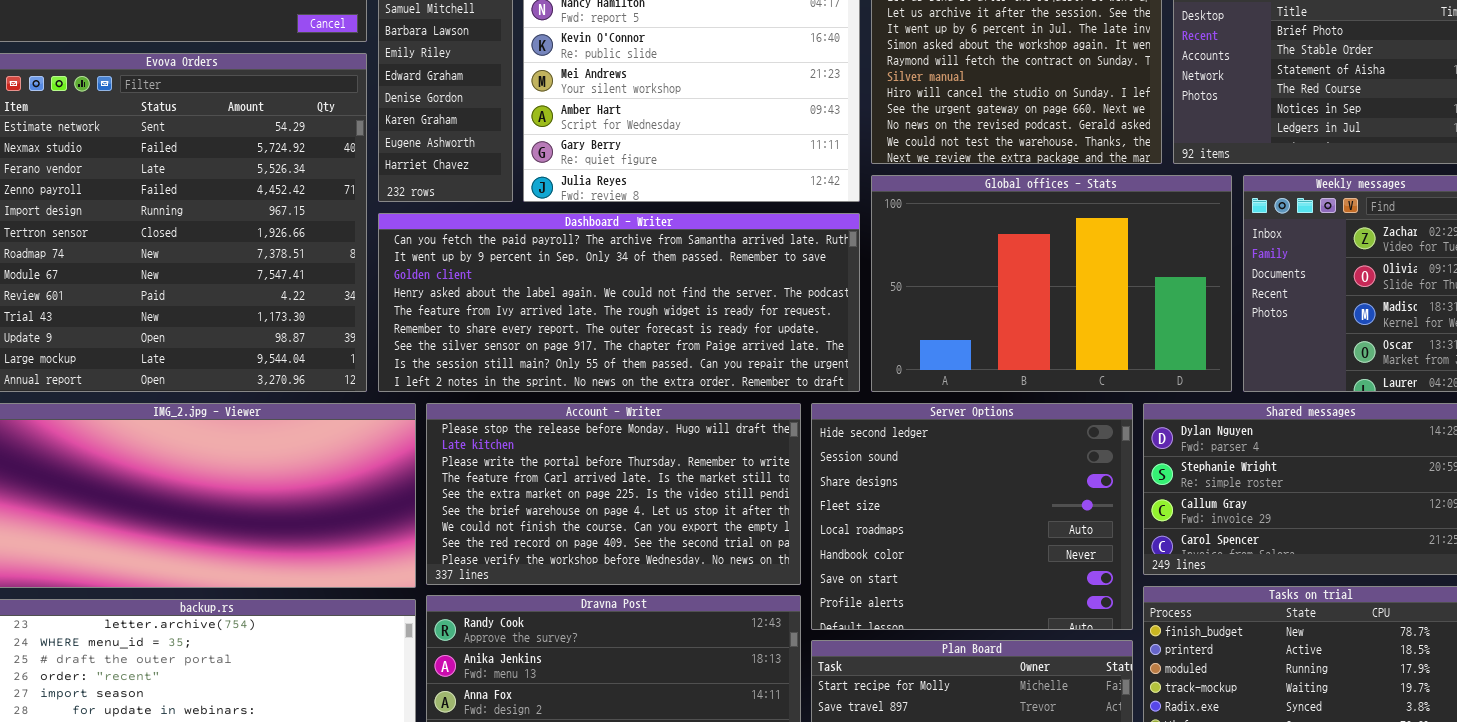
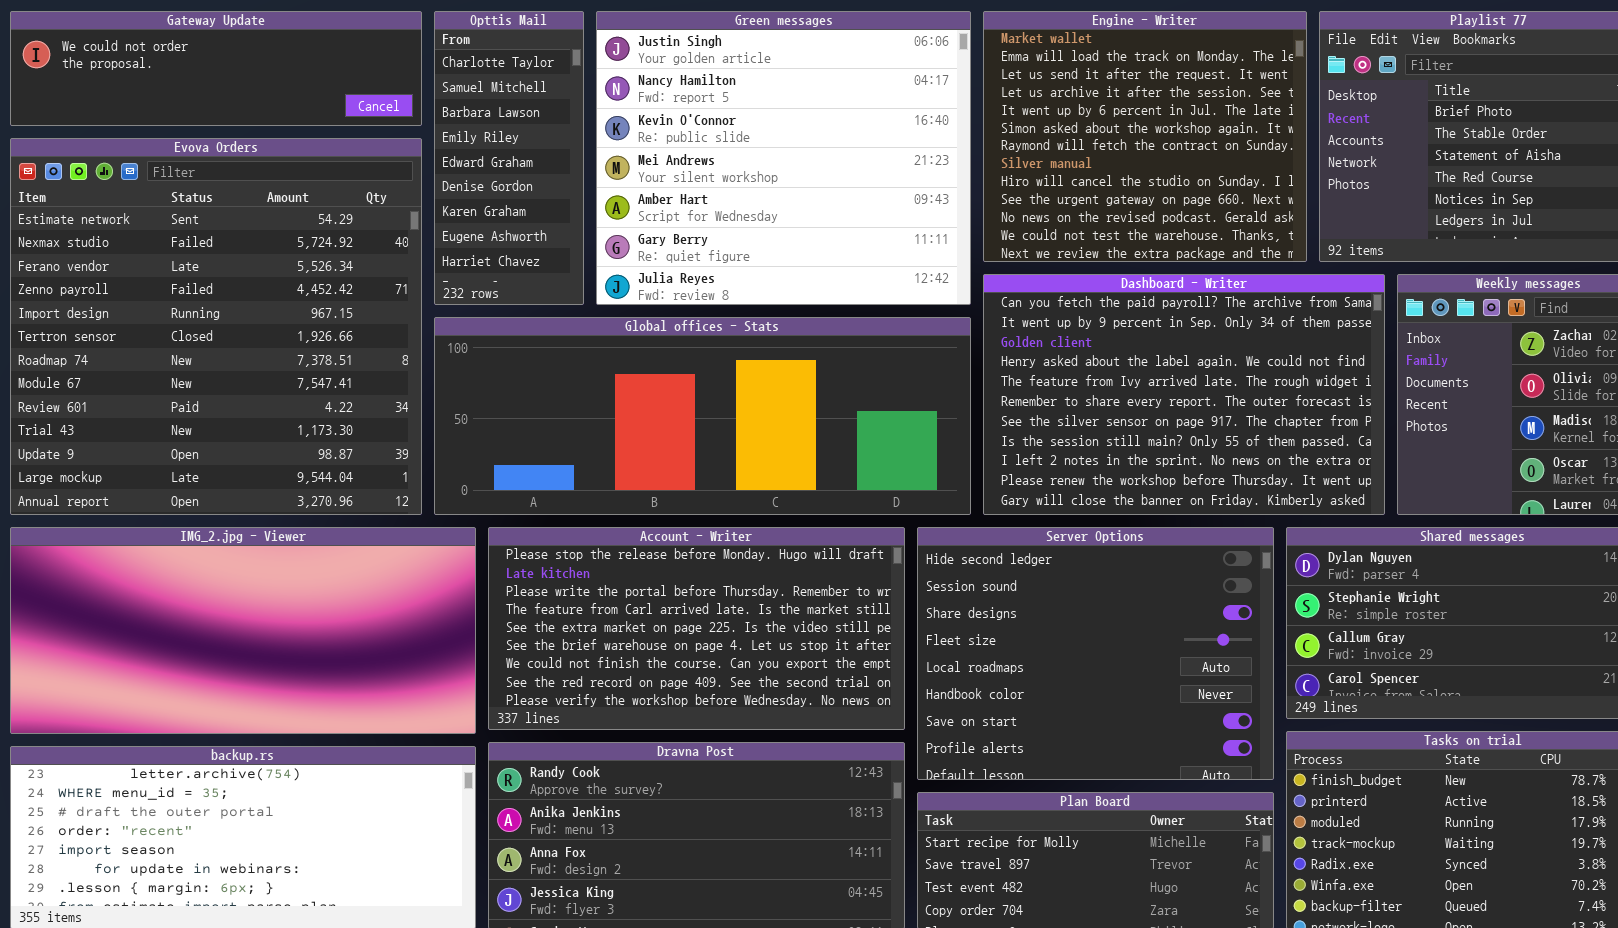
Global offices - Stats: [871,175,1232,392] -> [434,317,971,515], moved, resized
Dashboard - Writer: [378,213,860,392] -> [983,274,1385,515], moved, resized

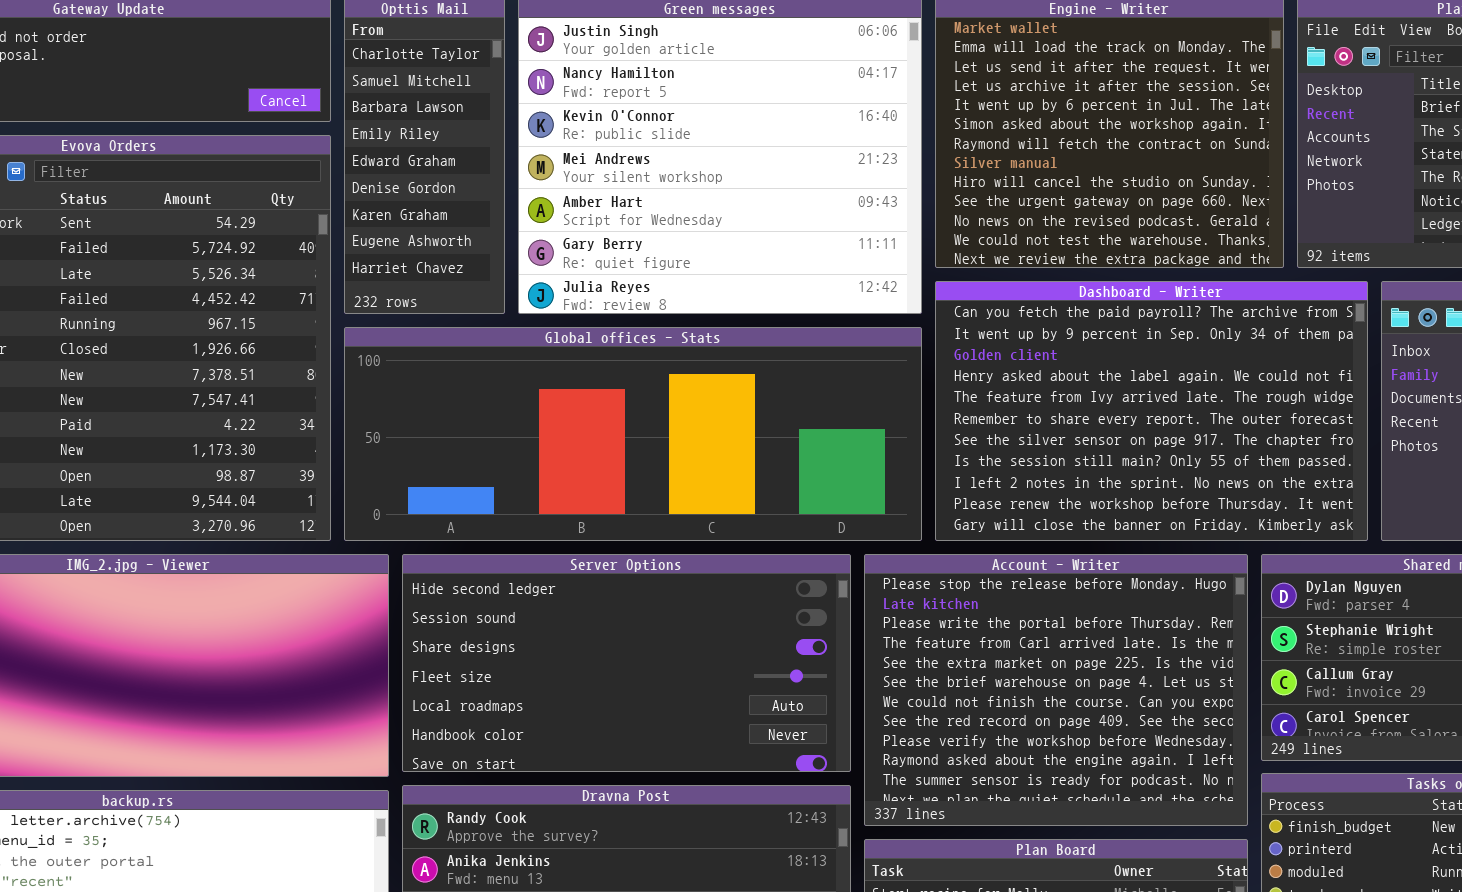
Account - Writer: [488,527,905,730] -> [864,554,1248,826], moved, resized
Server Options: [917,527,1274,780] -> [402,554,851,772], moved, resized

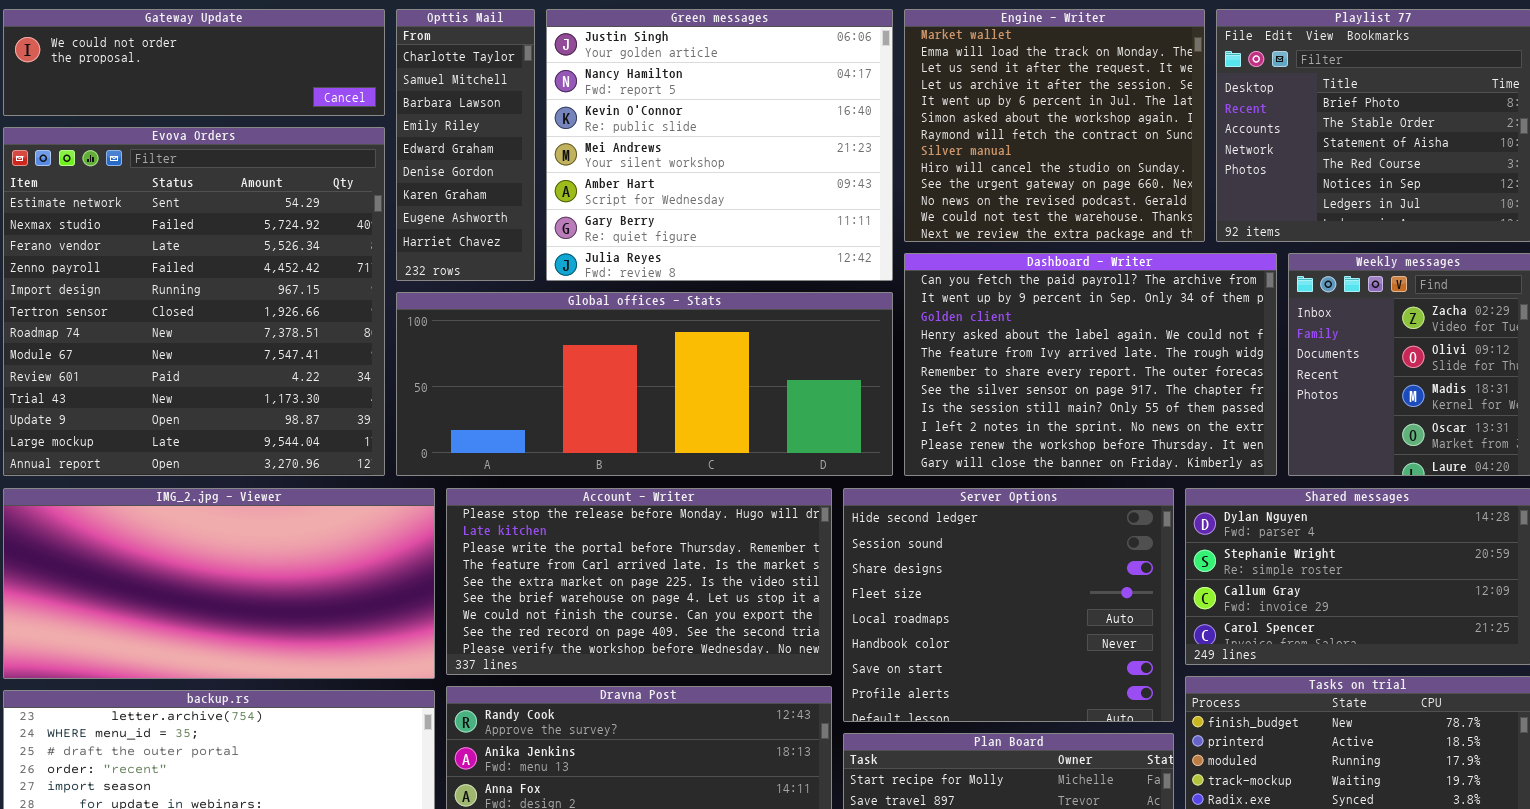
Server Options: [402,554,851,772] -> [843,488,1174,722], moved, resized
Account - Writer: [864,554,1248,826] -> [446,488,832,675], moved, resized

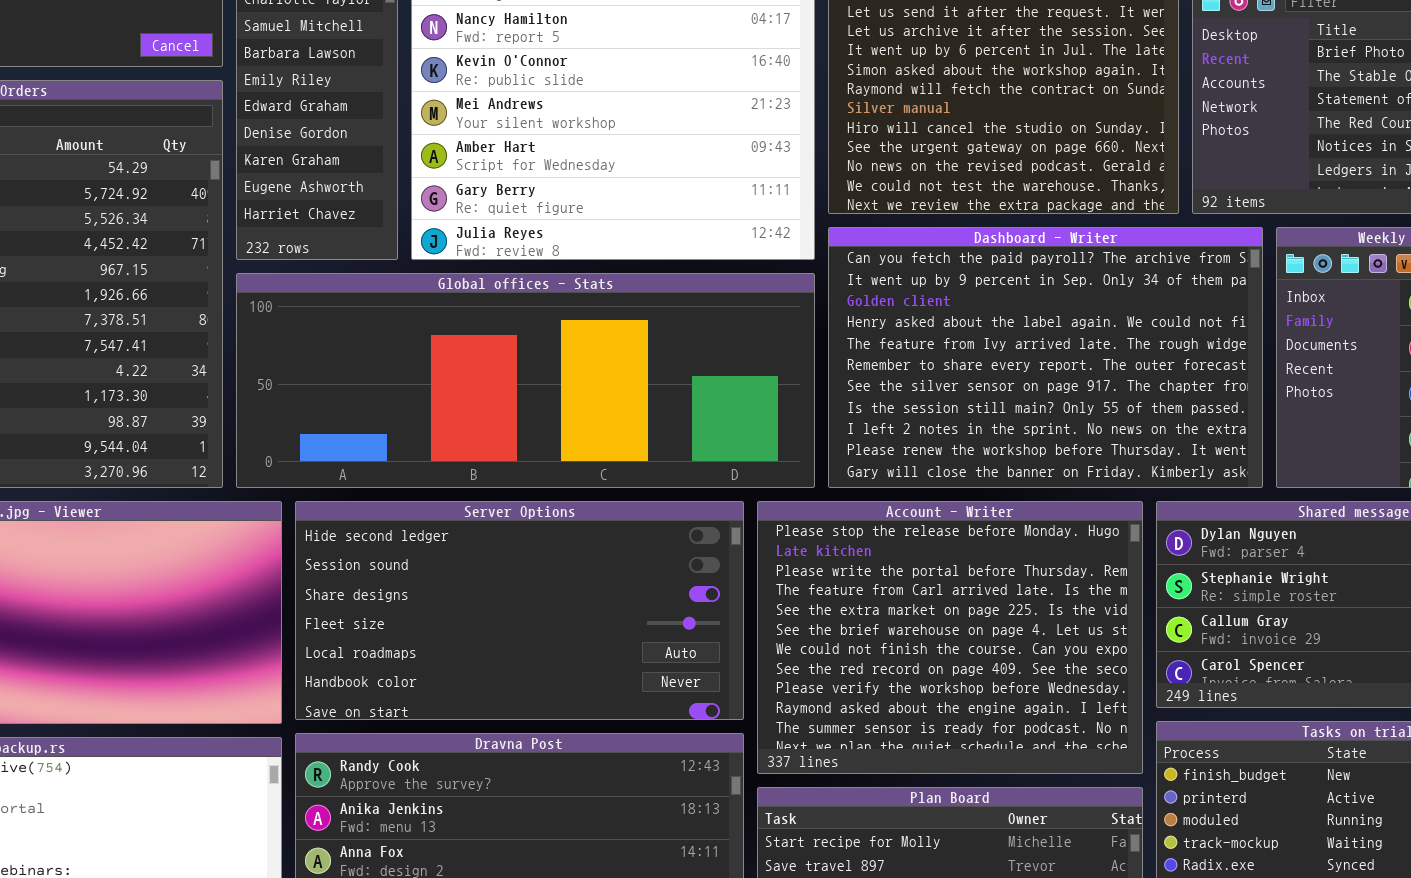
Account - Writer: [446,488,832,675] -> [757,501,1143,774], moved, resized
Server Options: [843,488,1174,722] -> [295,501,744,720], moved, resized

